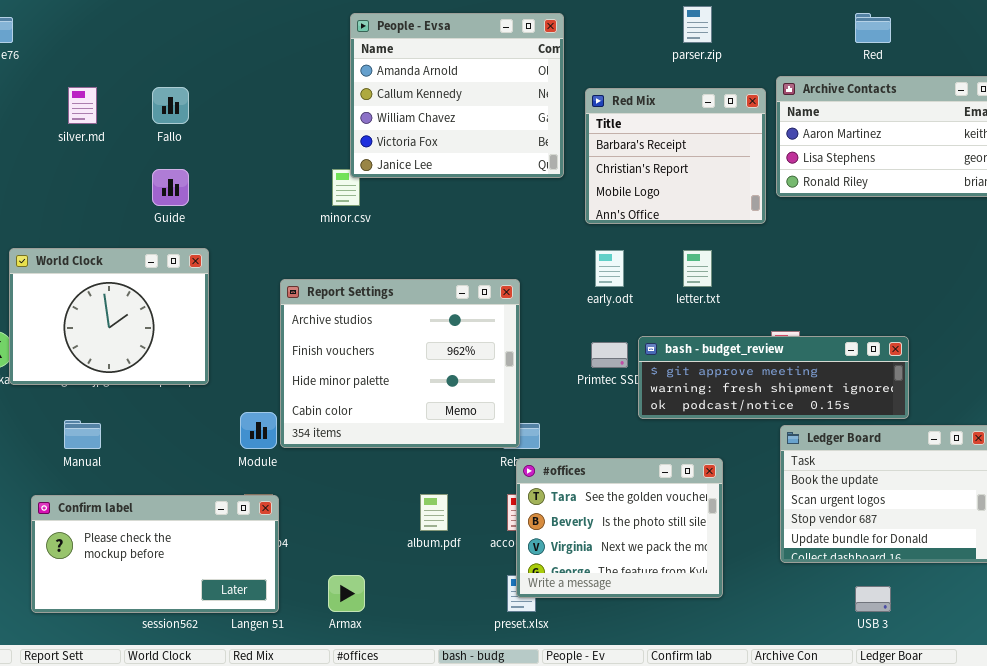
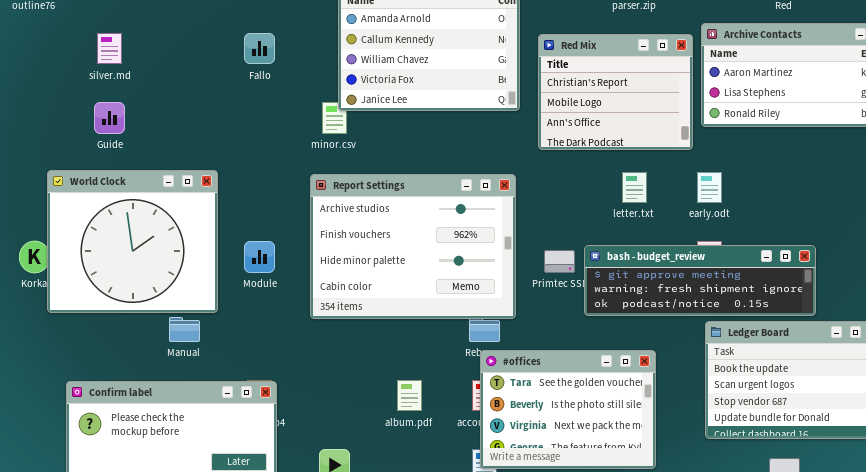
Fallo: [152,87,189,124] -> [244,33,275,64], moved
Red Mix: [585,88,766,224] -> [538,34,693,150], scrolled down 1 row
Guide: [152,169,189,206] -> [94,102,125,134], moved
World Clock: [9,248,209,385] -> [47,170,218,313], resized
early.odt: [595,250,624,287] -> [697,172,722,203], moved
Report Settings: [280,279,520,448] -> [310,174,516,319], moved
Module: [240,412,277,449] -> [244,241,275,273], moved
Manual: [64,420,101,449] -> [169,317,200,342], moved

